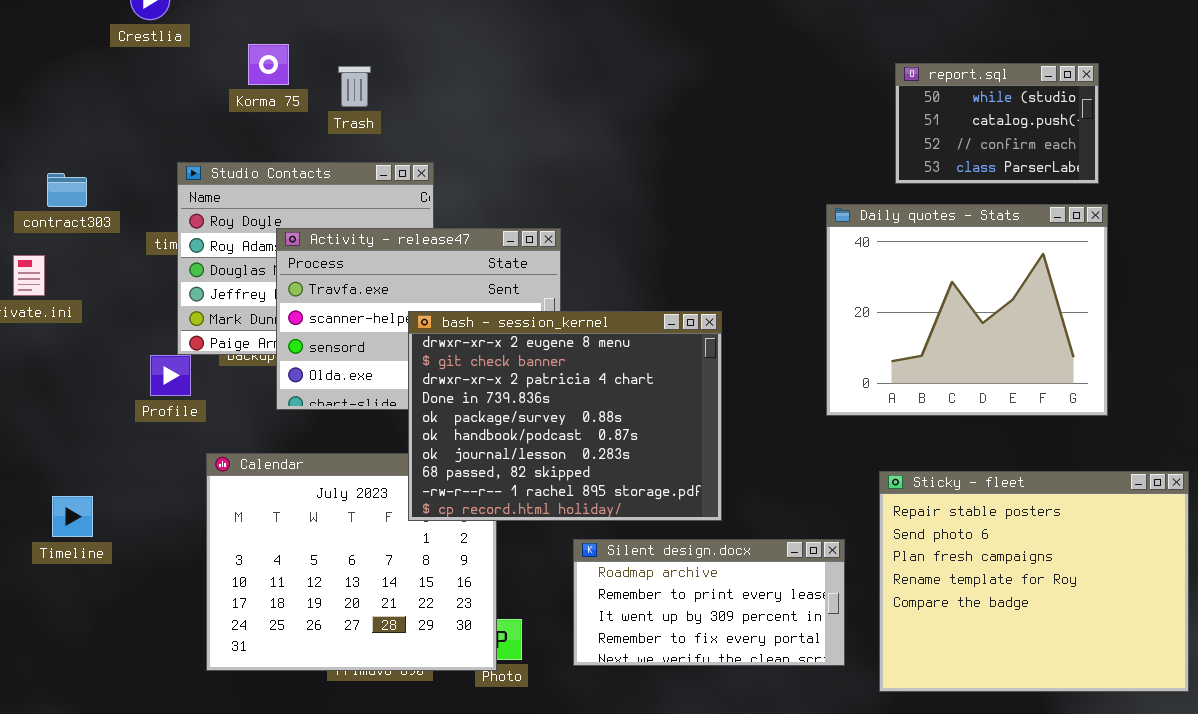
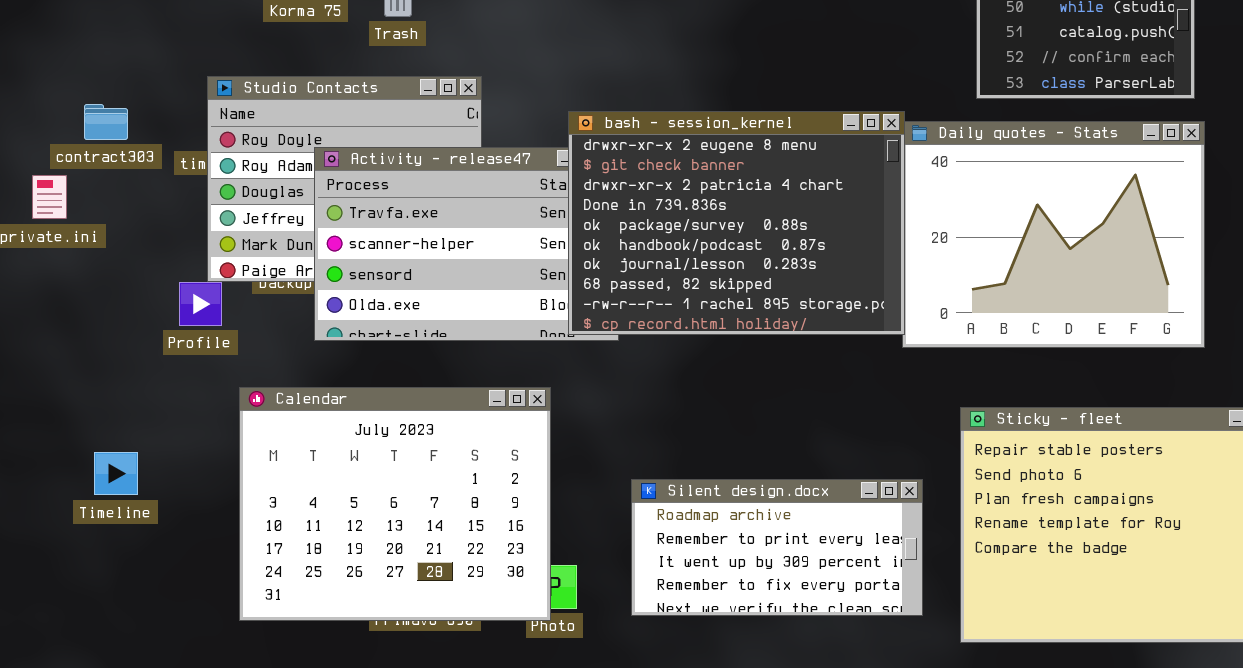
contract303: [47,173,87,207] -> [84,104,128,140], moved
bash - session_kernel: [408,311,722,521] -> [568,111,905,335], moved
Timeline: [52,496,93,537] -> [94,452,138,495], moved

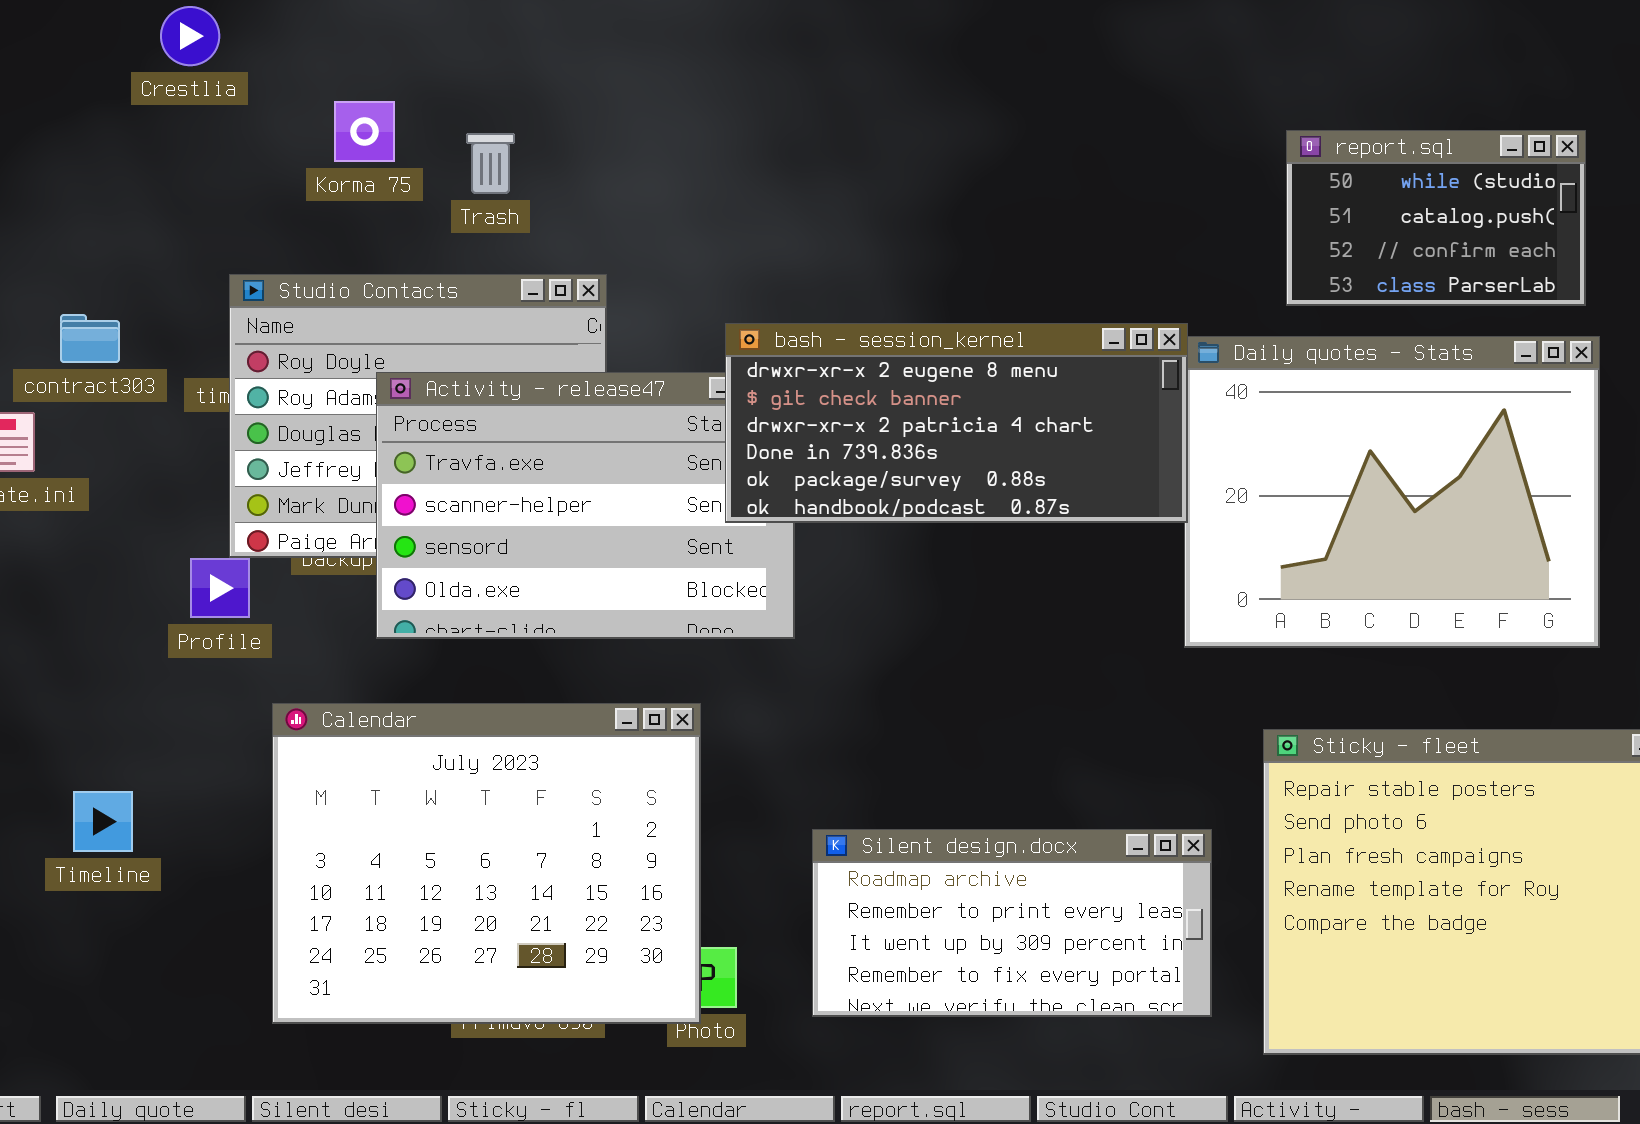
bash - session_kernel: [568,111,905,335] -> [725,323,1188,523], resized

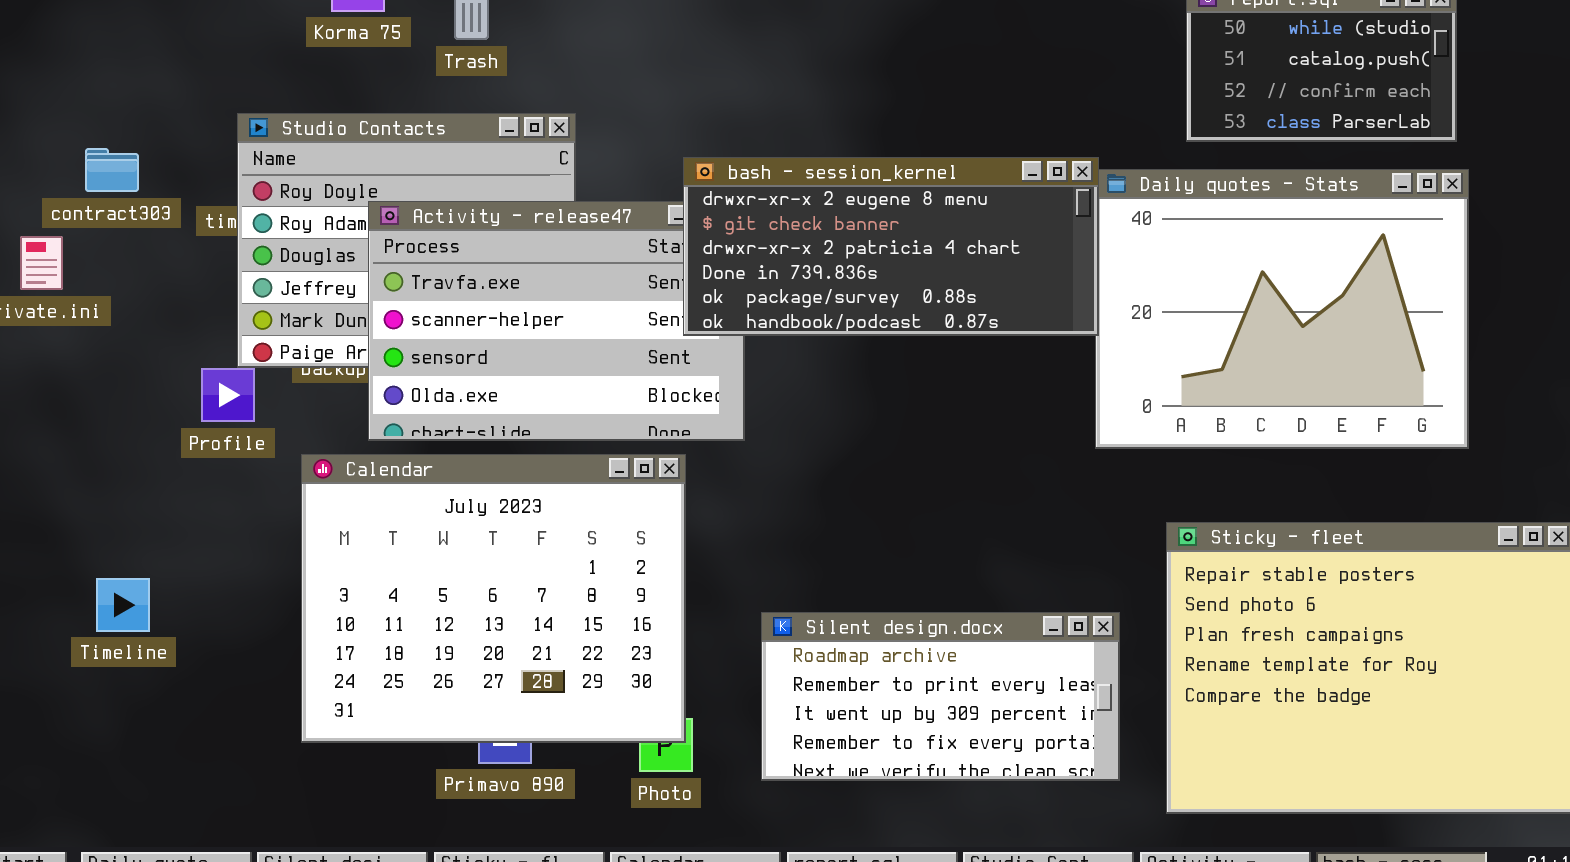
Calendar: [272,703,701,1024] -> [301,454,686,743], moved

